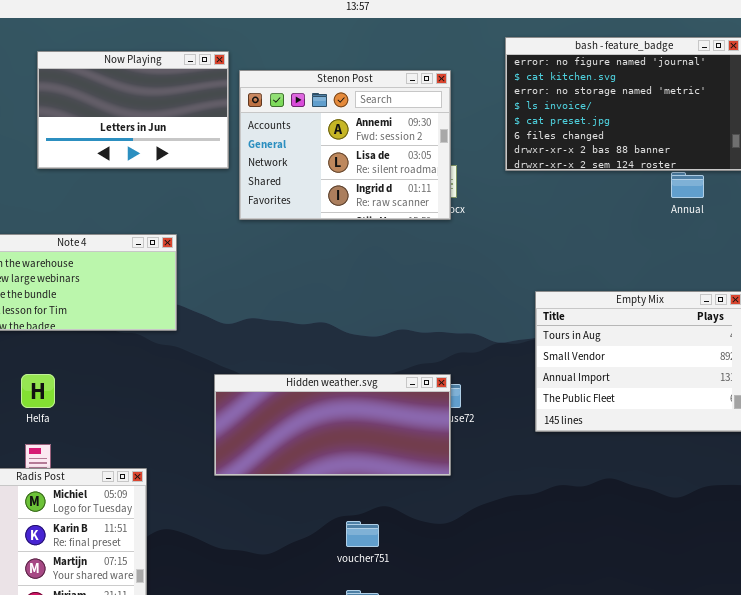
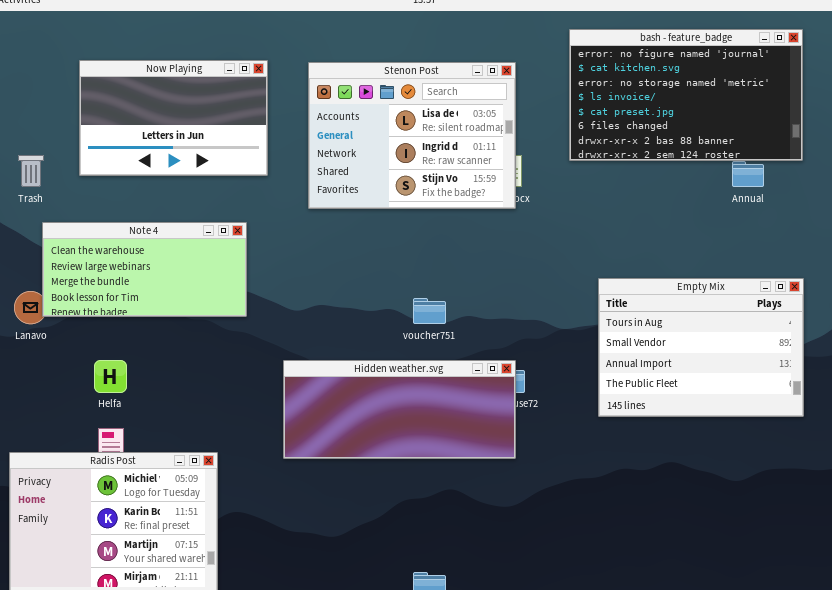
Now Playing: [37,51,229,169] -> [79,60,268,176], moved
Stenon Post: [239,70,451,220] -> [308,62,516,209], scrolled down 1 row
voucher751: [346,521,379,547] -> [413,298,446,324], moved

